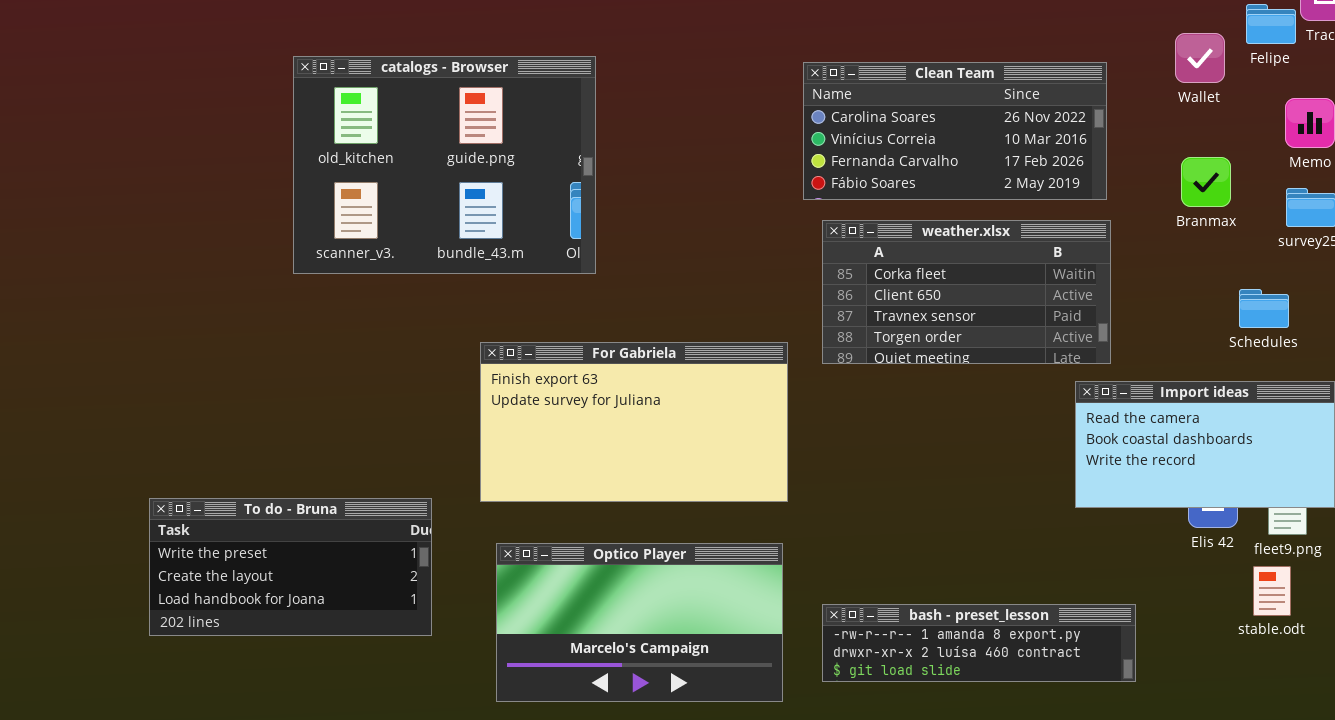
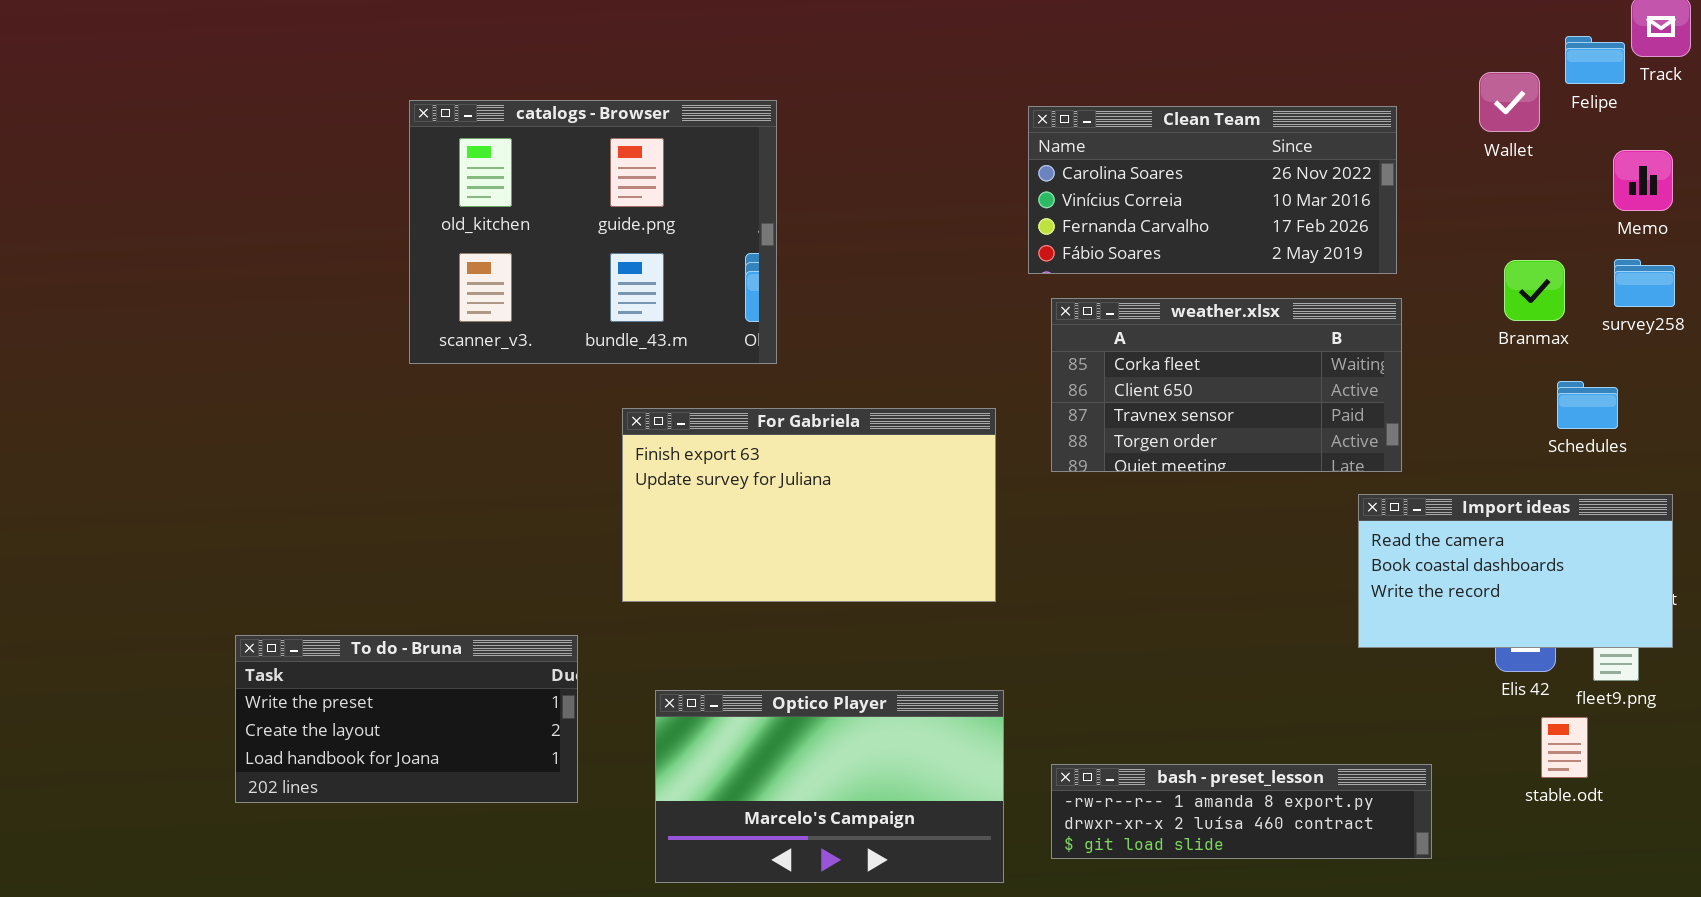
Branmax: [1181,157,1231,207] -> [1504,260,1565,321], moved
For Gabriela: [480,342,788,502] -> [622,408,996,602], moved
stable.odt: [1253,566,1291,616] -> [1541,717,1588,778], moved

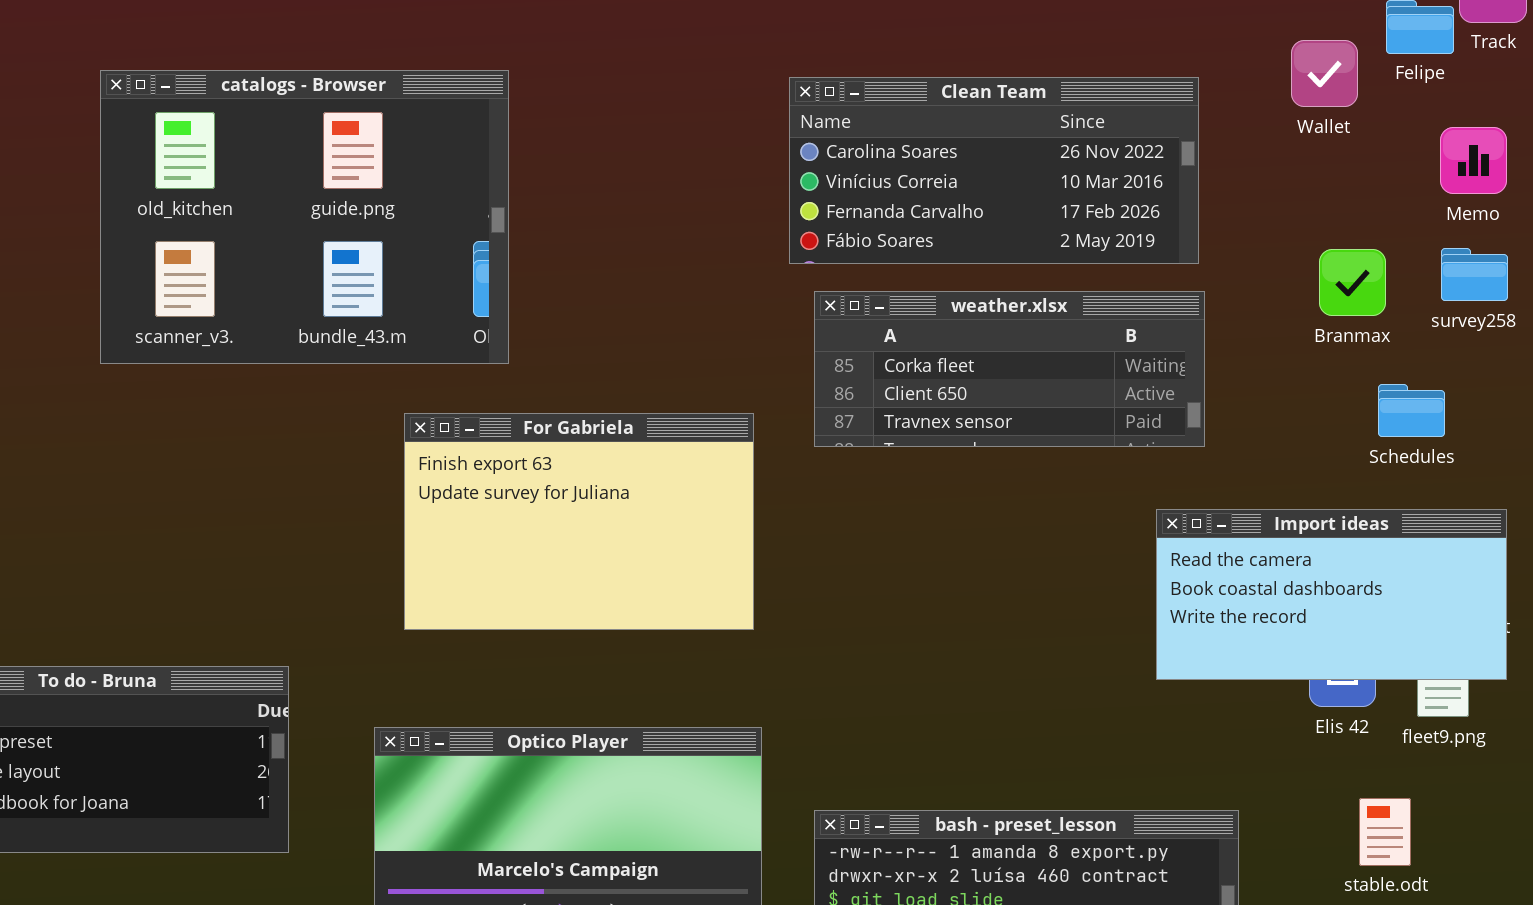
weather.xlsx: [1051,298,1402,472] -> [814,291,1205,447], resized
For Gabriela: [622,408,996,602] -> [404,413,754,630], resized
stable.odt: [1541,717,1588,778] -> [1359,798,1411,866], moved

